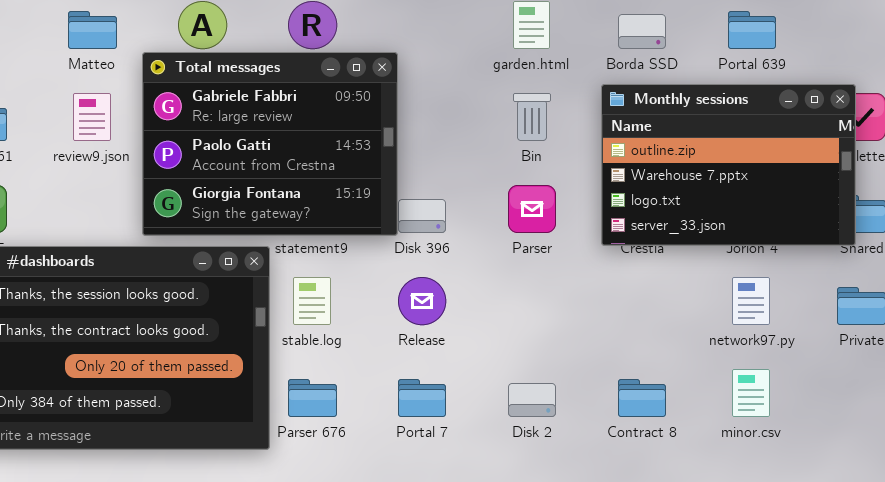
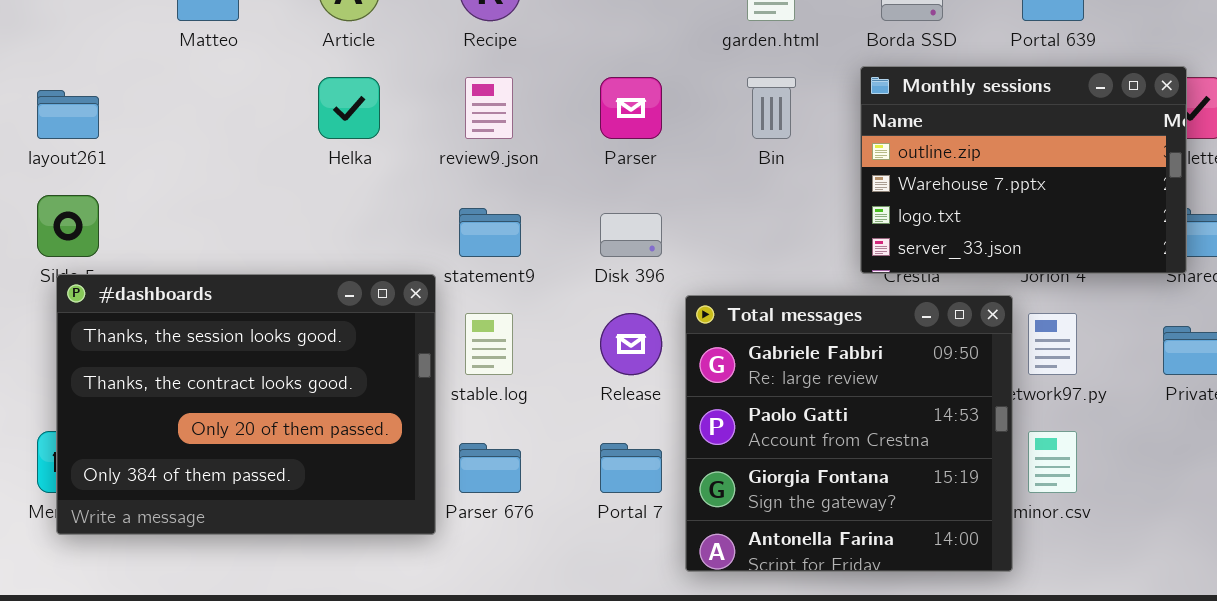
Total messages: [142,52,398,236] -> [685,295,1013,572], moved, resized
review9.json: [73,93,111,141] -> [465,77,513,139], moved
Parser: [508,185,556,233] -> [600,77,662,139], moved

